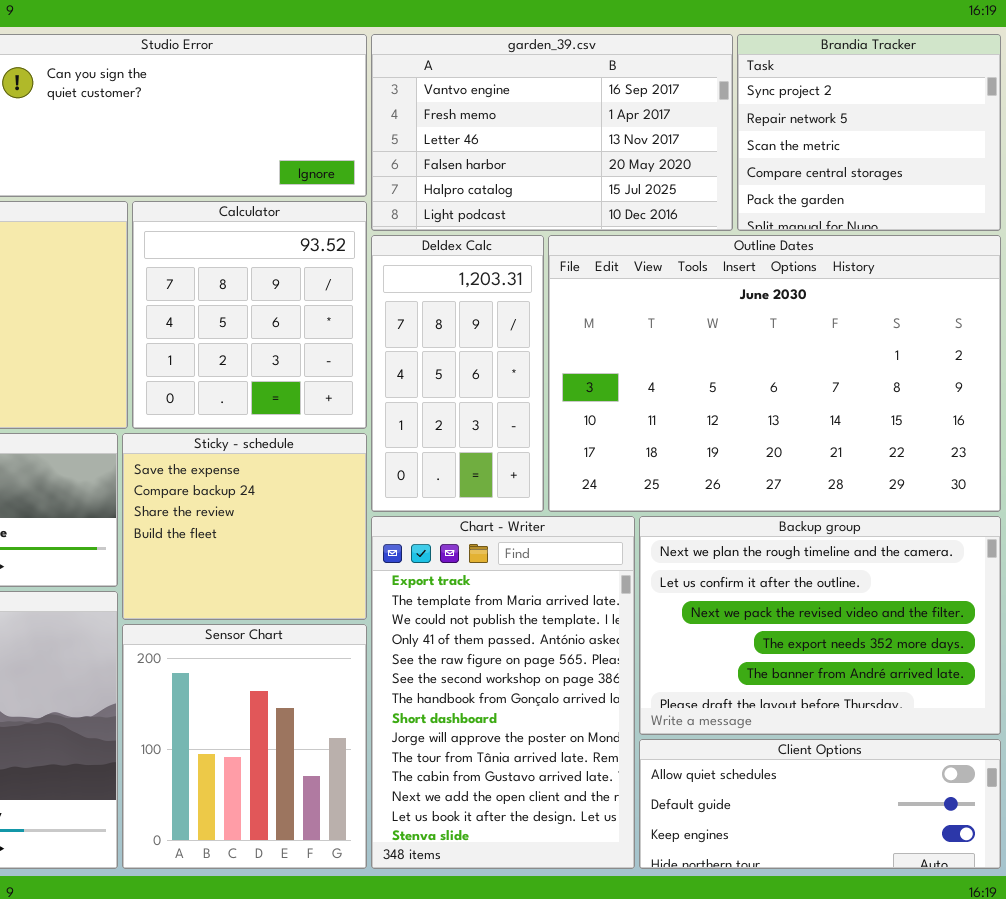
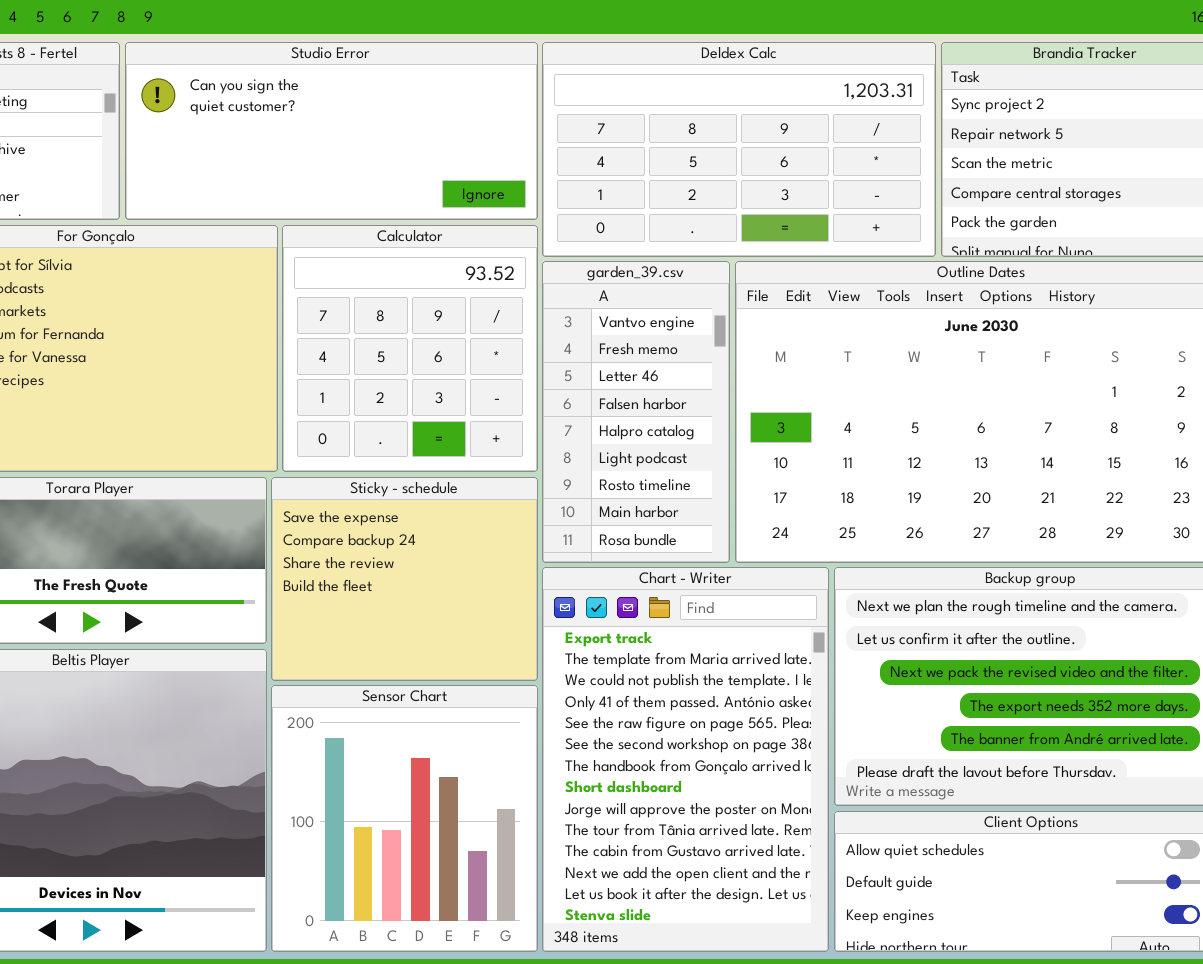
garden_39.csv: [371,34,733,231] -> [542,261,730,563], moved, resized
Deldex Calc: [371,235,544,512] -> [542,42,936,257], moved, resized

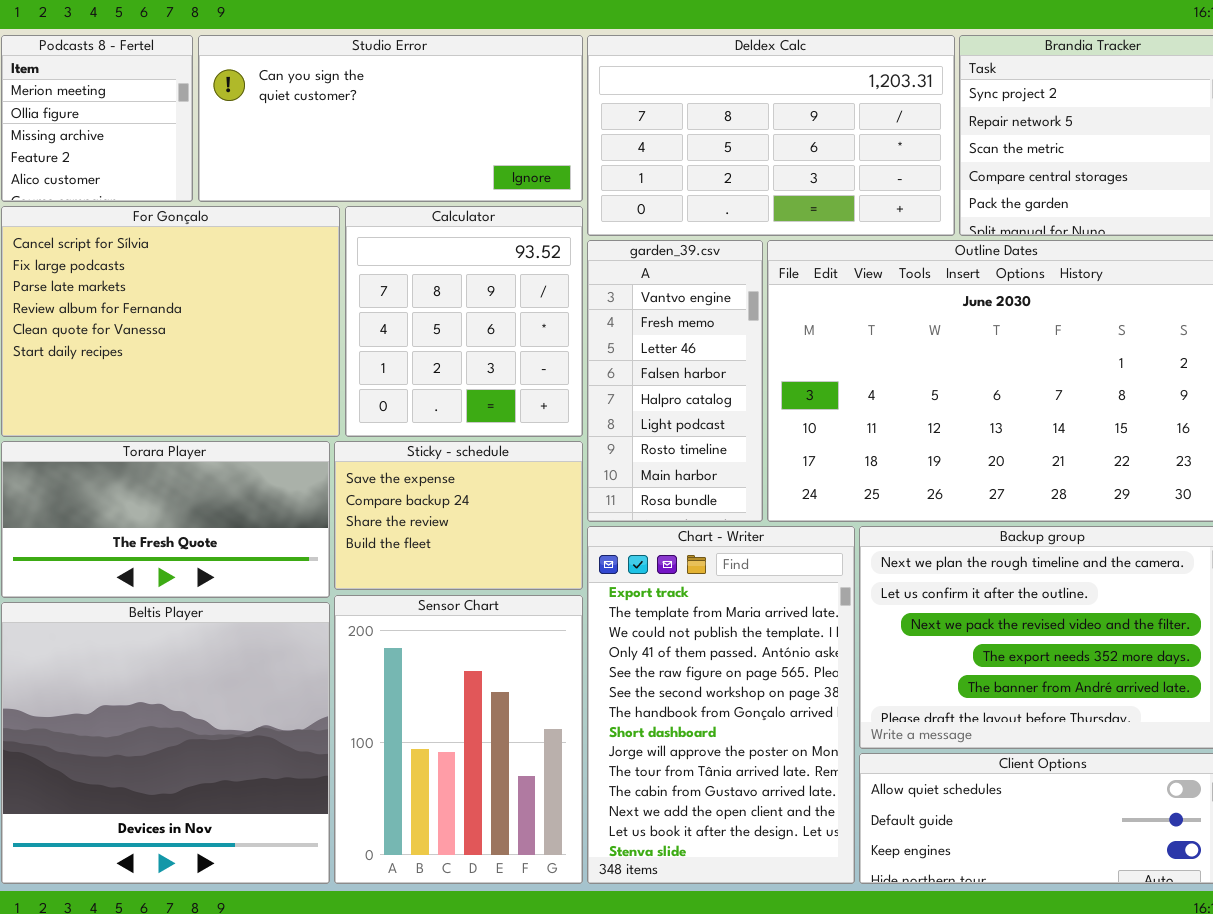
Sticky - schedule: [271,477,538,681] -> [334,441,583,590], resized
Sensor Chart: [271,685,538,952] -> [334,595,583,884], resized

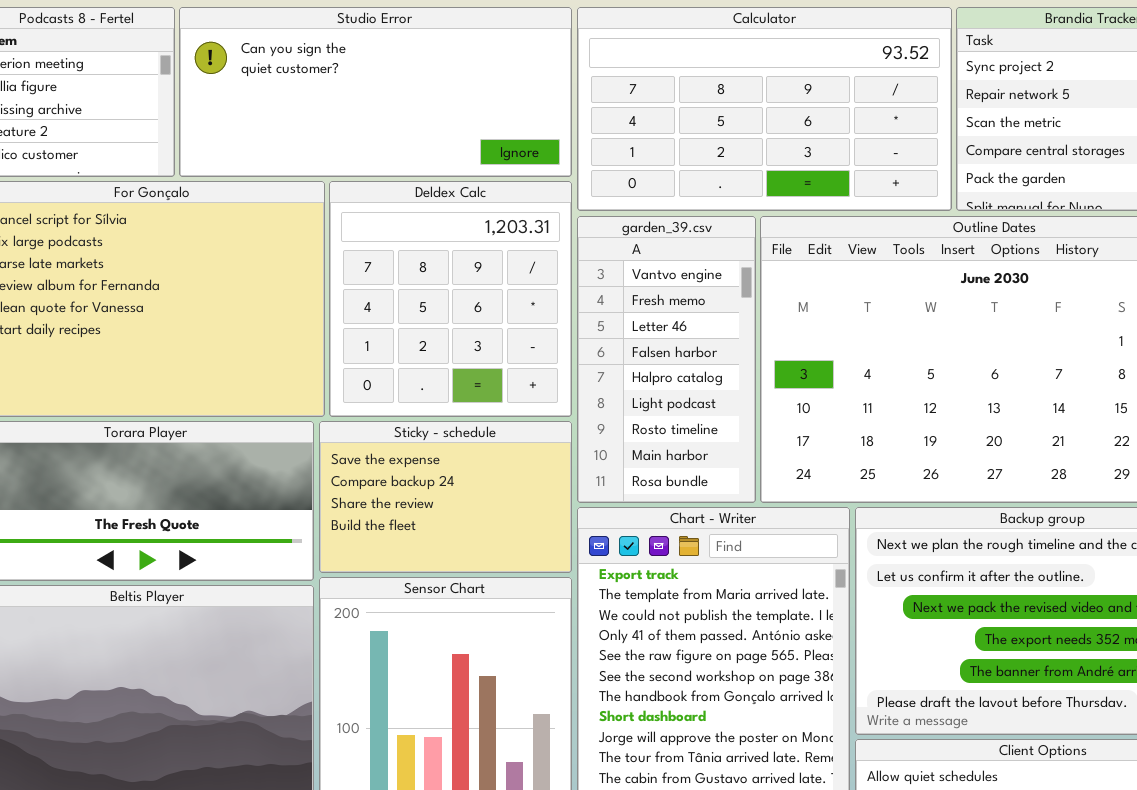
Deldex Calc: [587,35,955,236] -> [329,181,572,417], moved, resized
Calculator: [345,206,583,437] -> [577,7,952,211], moved, resized

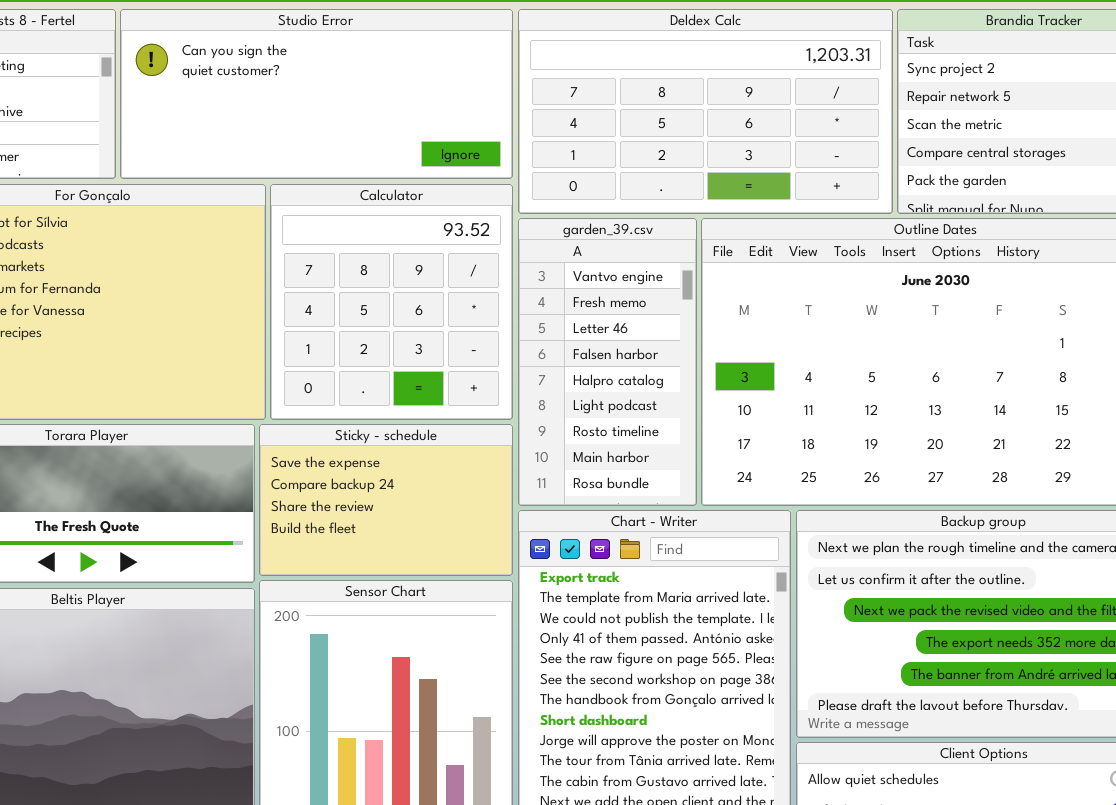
Calculator: [577,7,952,211] -> [270,184,513,420], moved, resized
Deldex Calc: [329,181,572,417] -> [518,9,893,214], moved, resized

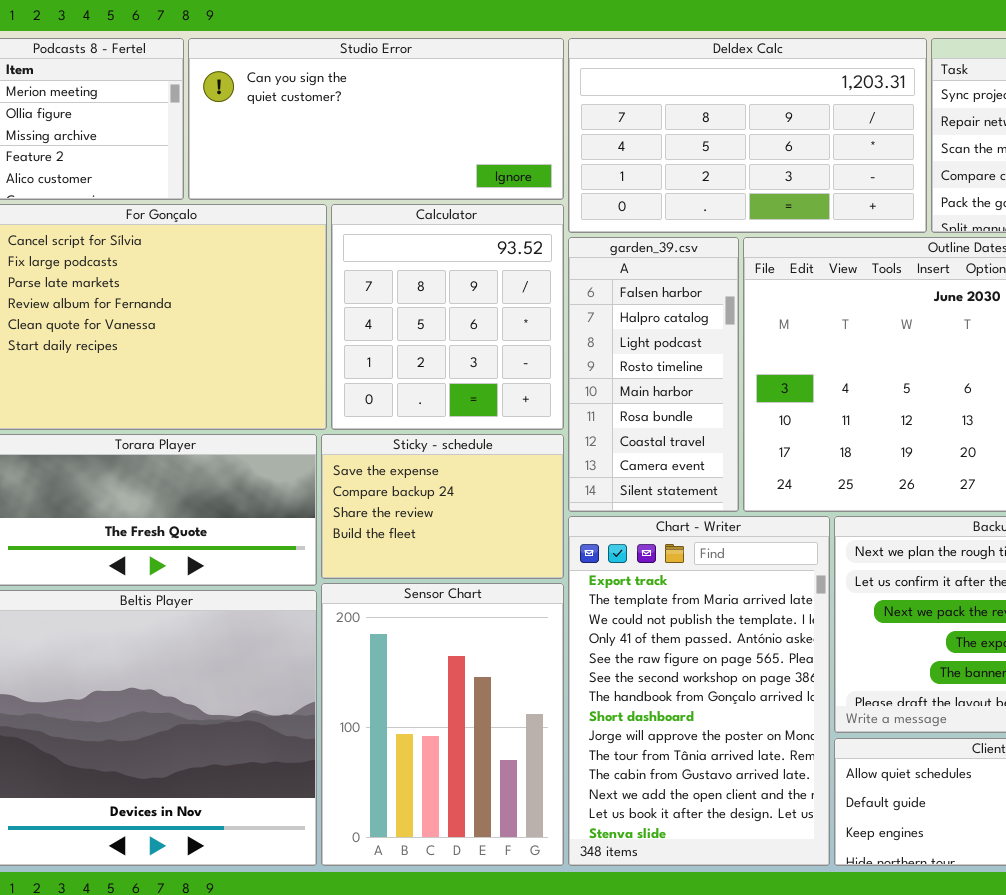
garden_39.csv: [518,218,697,506] -> [568,237,739,512], scrolled down 3 rows

